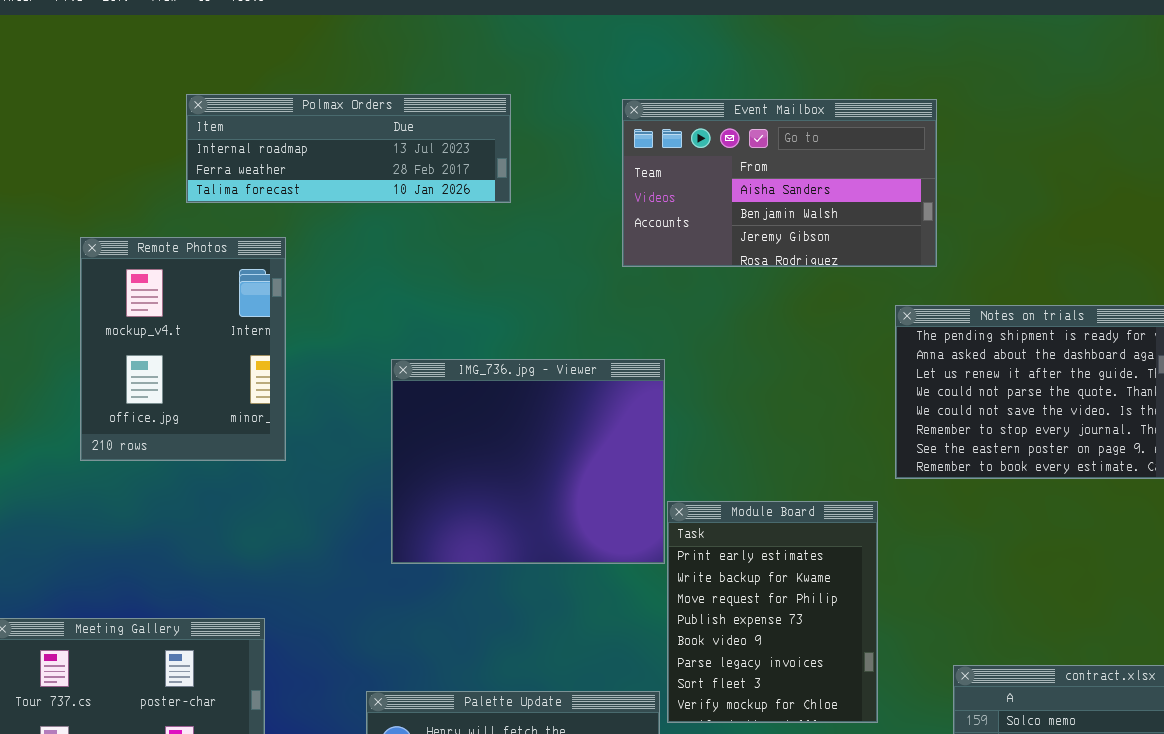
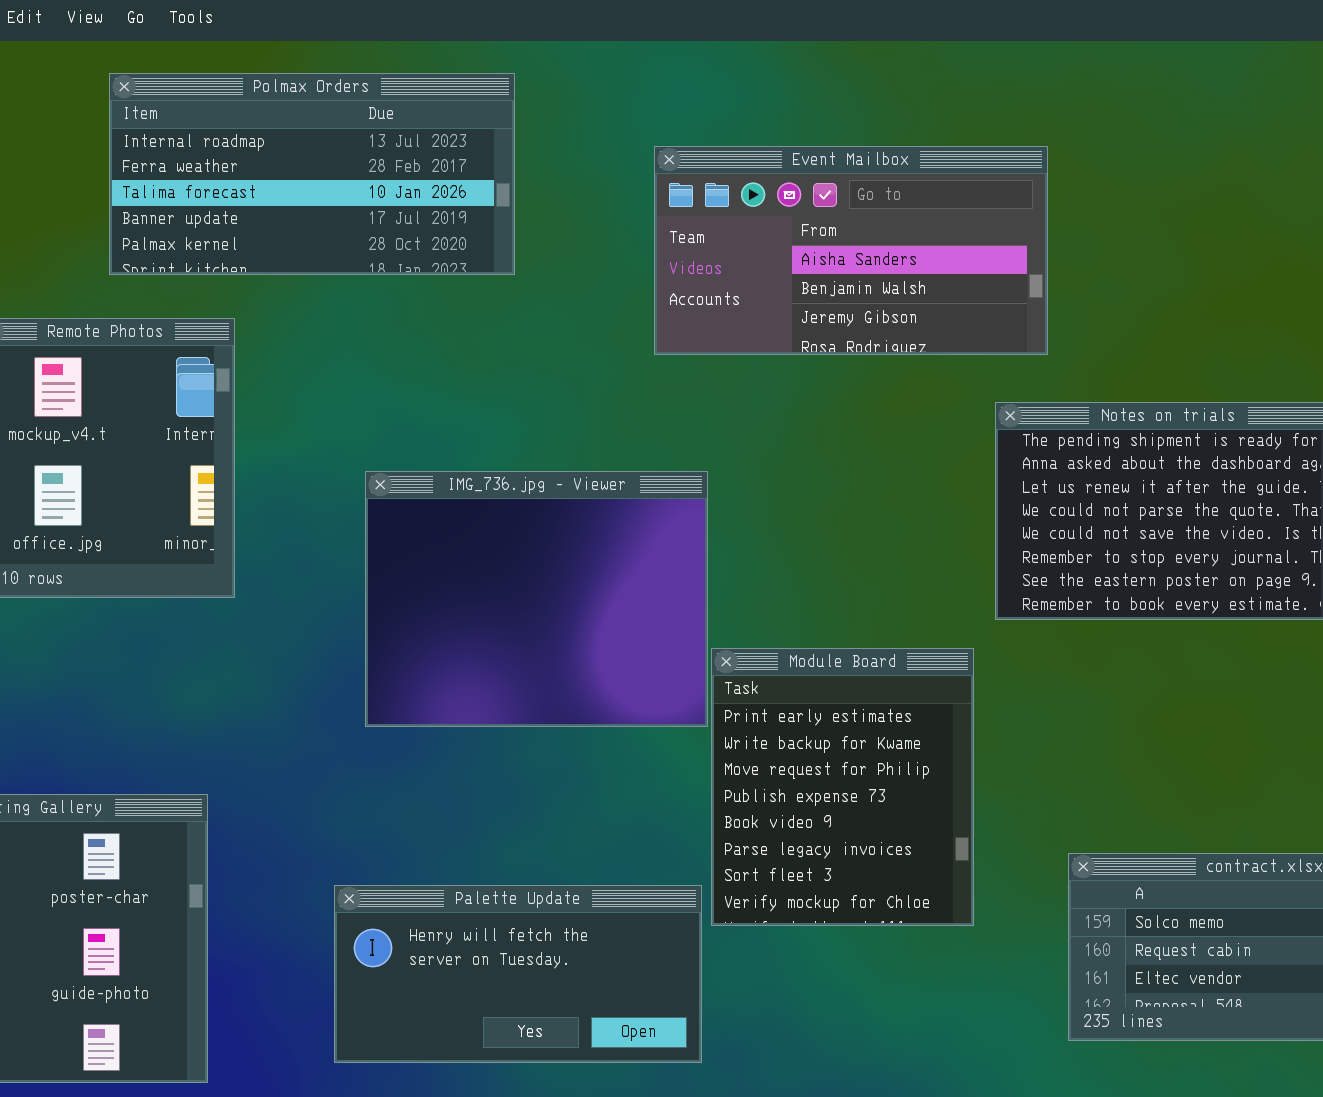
Polmax Orders: [186,94,511,203] -> [109,73,515,275], resized

